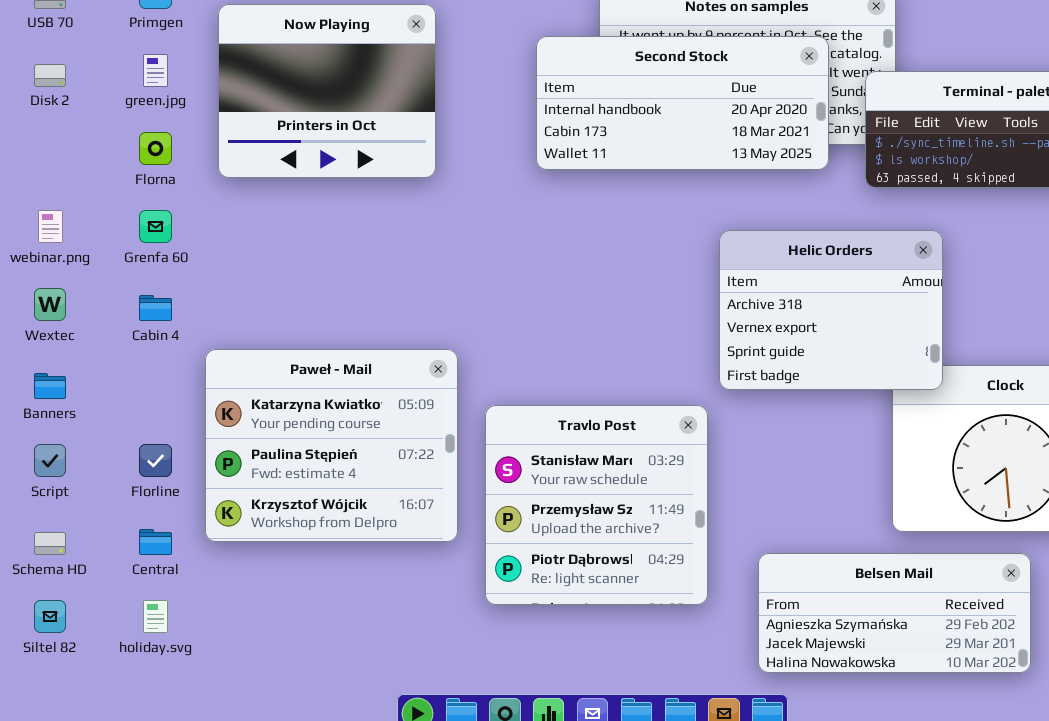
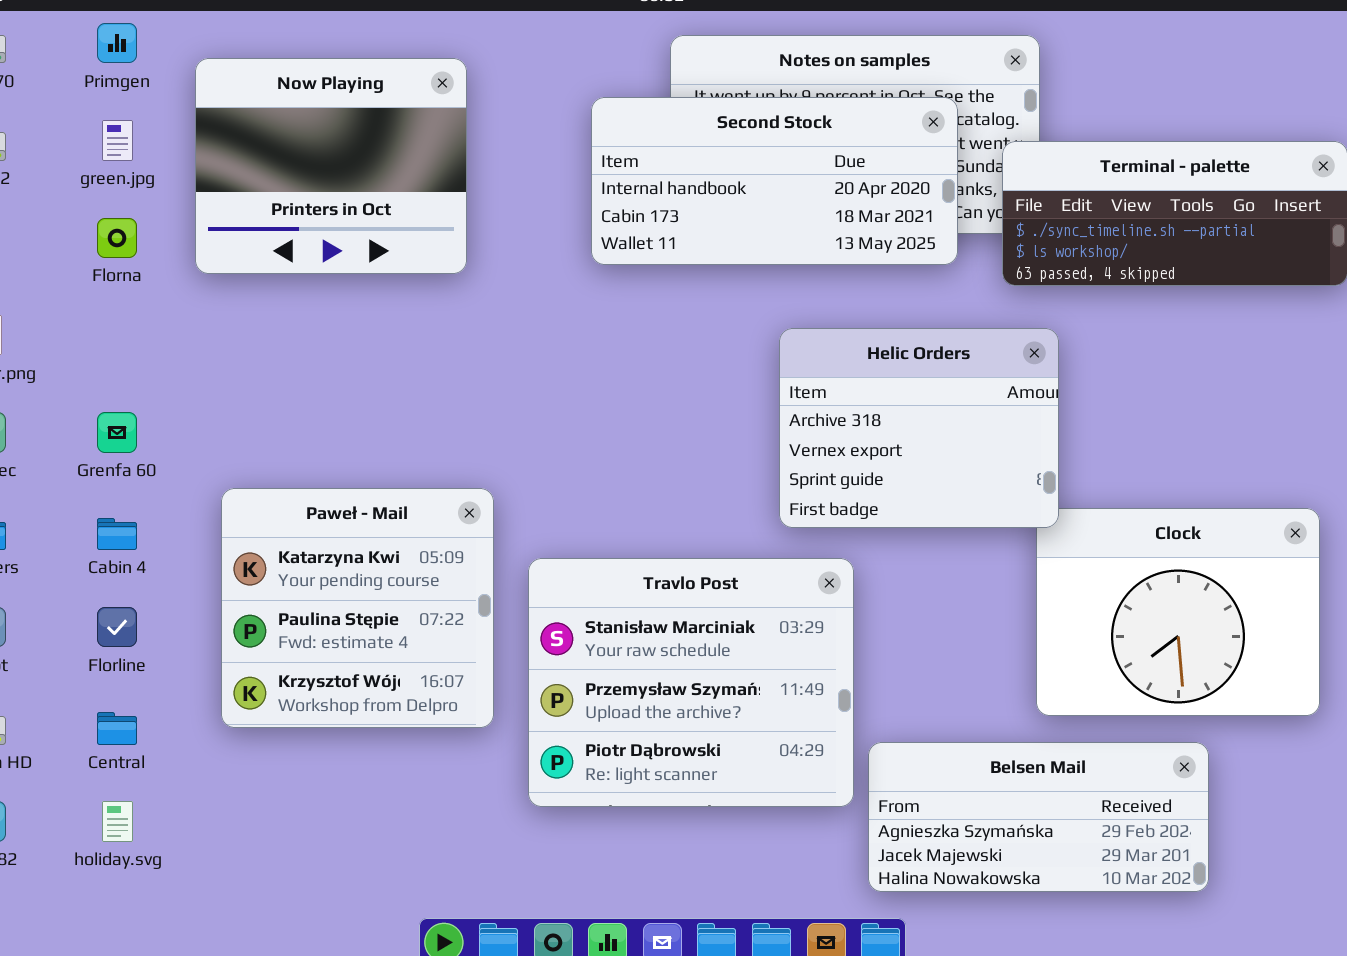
Grenfa 60: [139,210,172,243] -> [97,412,137,453], moved
Helic Orders: [719,230,943,390] -> [779,328,1059,528], moved
Cabin 4: [139,295,172,321] -> [97,518,137,550], moved
Paweł - Mail: [205,349,458,542] -> [221,488,494,728], resized
Travlo Post: [485,405,708,605] -> [528,558,854,807], resized

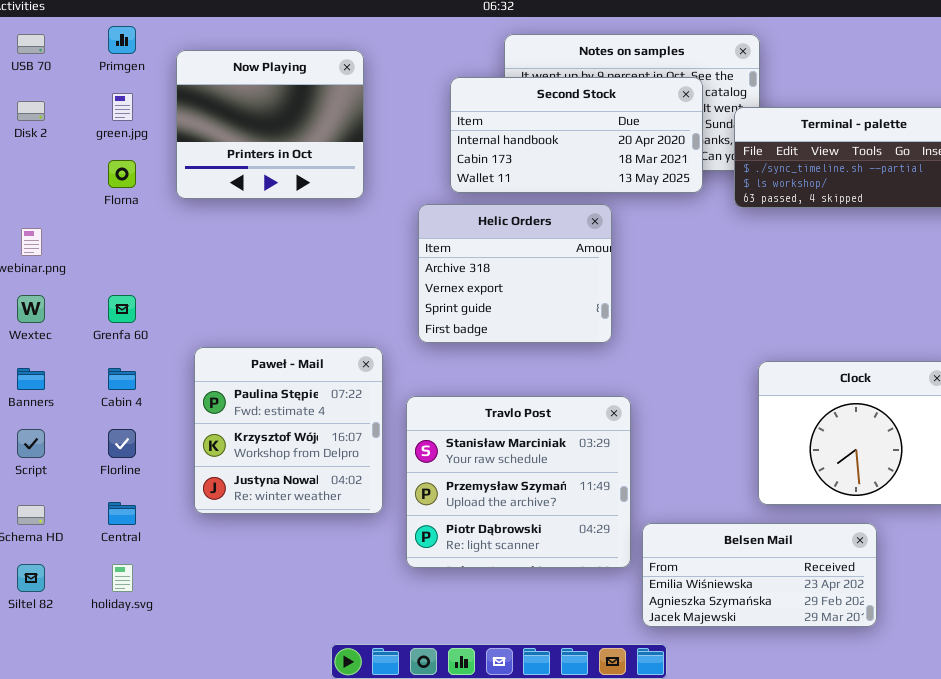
Helic Orders: [779,328,1059,528] -> [418,204,612,343], moved
Paweł - Mail: [221,488,494,728] -> [194,347,383,514], scrolled down 1 row
Belsen Mail: [868,742,1209,892] -> [642,523,877,627], scrolled up 1 row

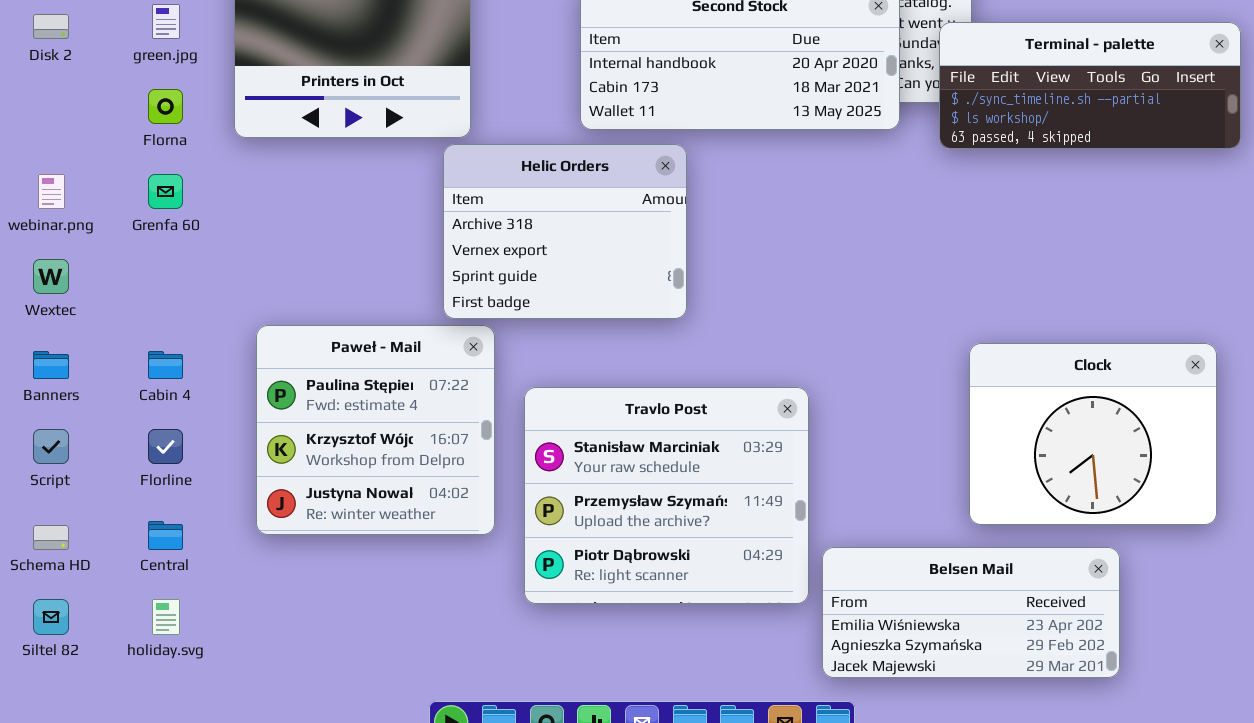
Helic Orders: [418,204,612,343] -> [443,144,687,319], moved
Grenfa 60: [108,295,136,323] -> [148,174,183,209], moved

